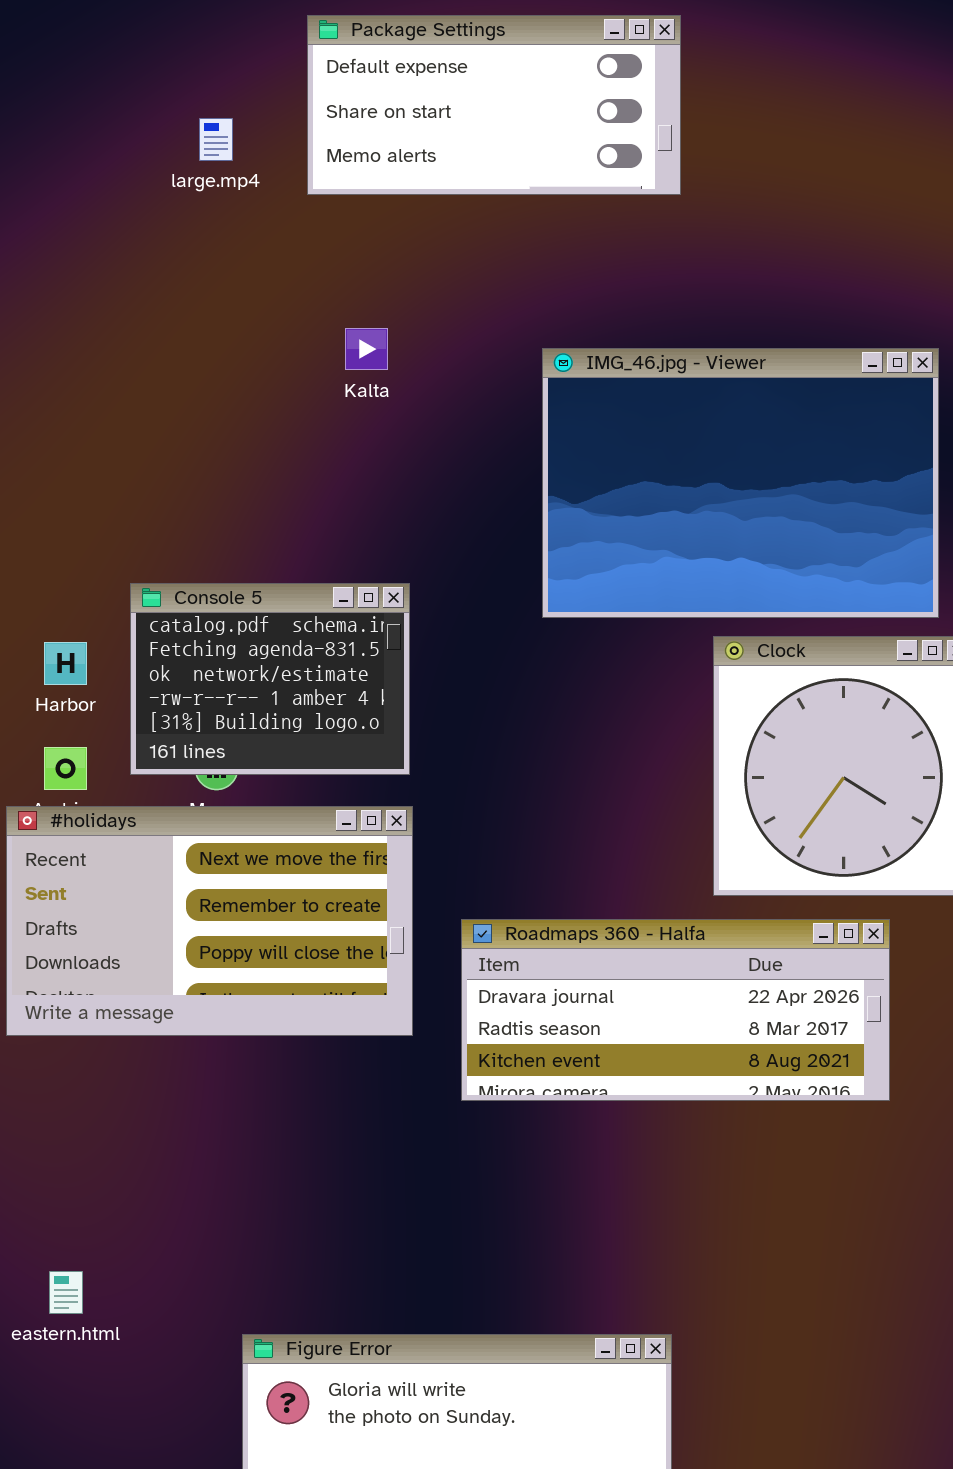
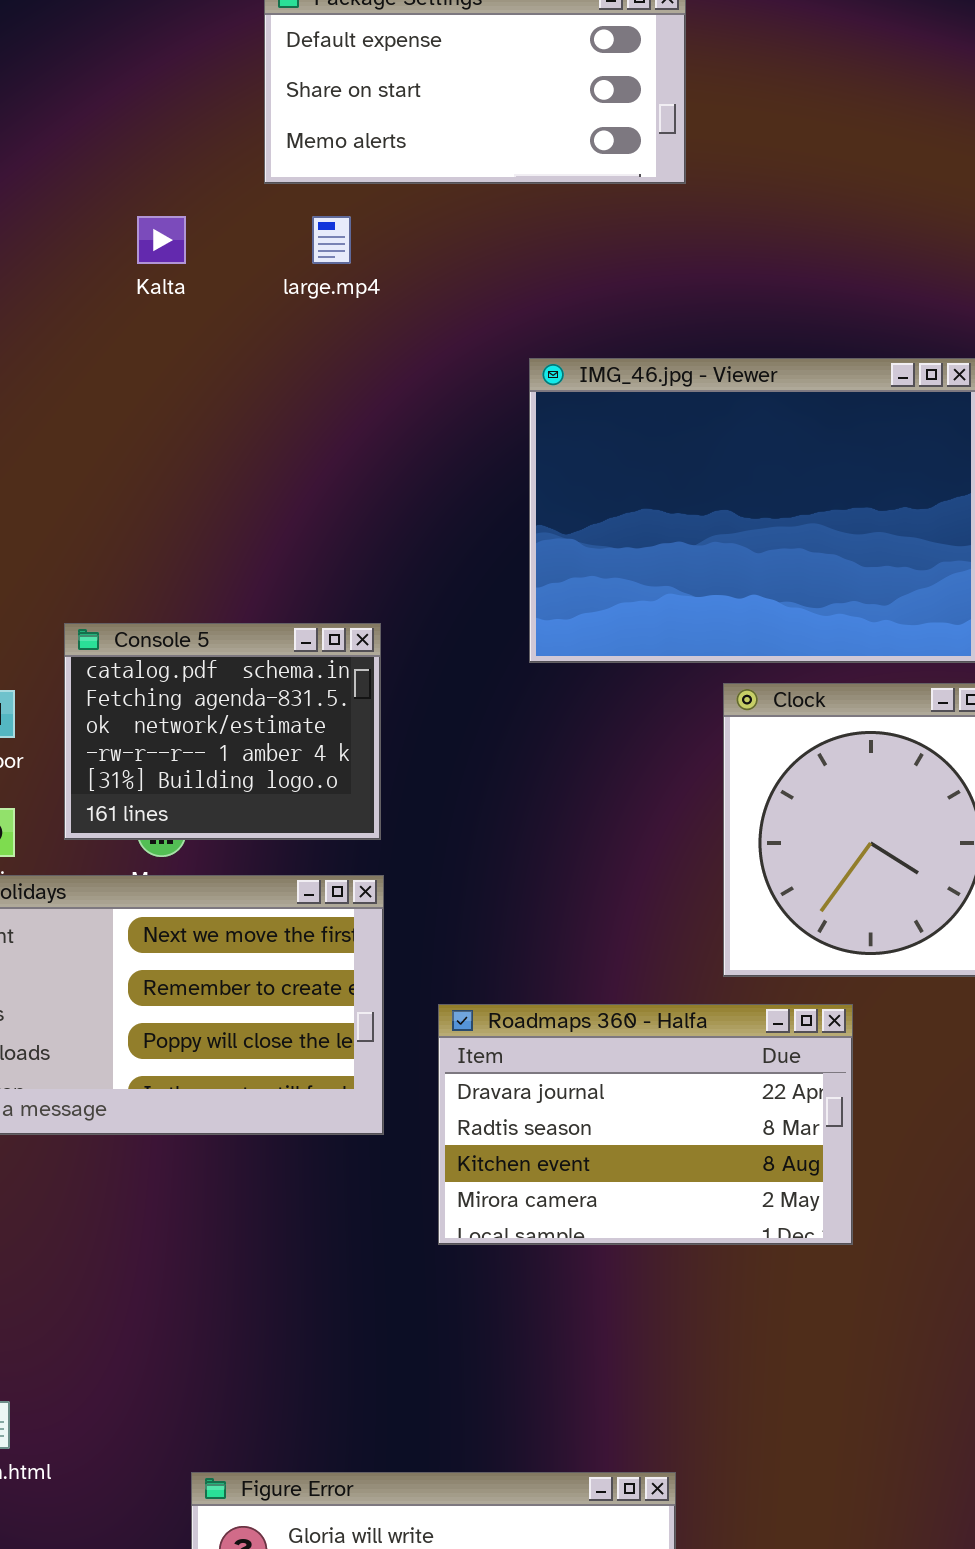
large.mp4: [199,118,233,161] -> [312,216,351,264], moved
Kalta: [345,328,388,370] -> [137,216,186,264], moved
Roadmaps 360 - Halfa: [461,919,890,1101] -> [438,1004,853,1245], resized

